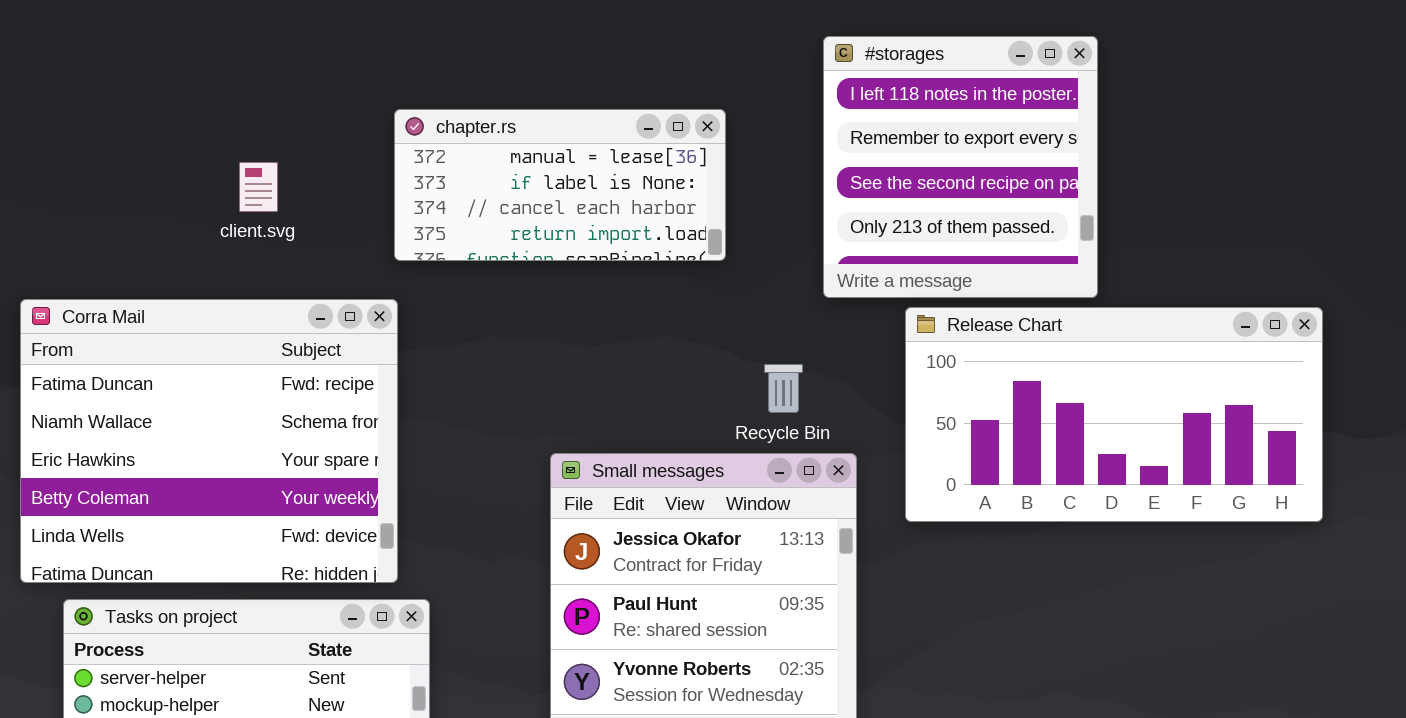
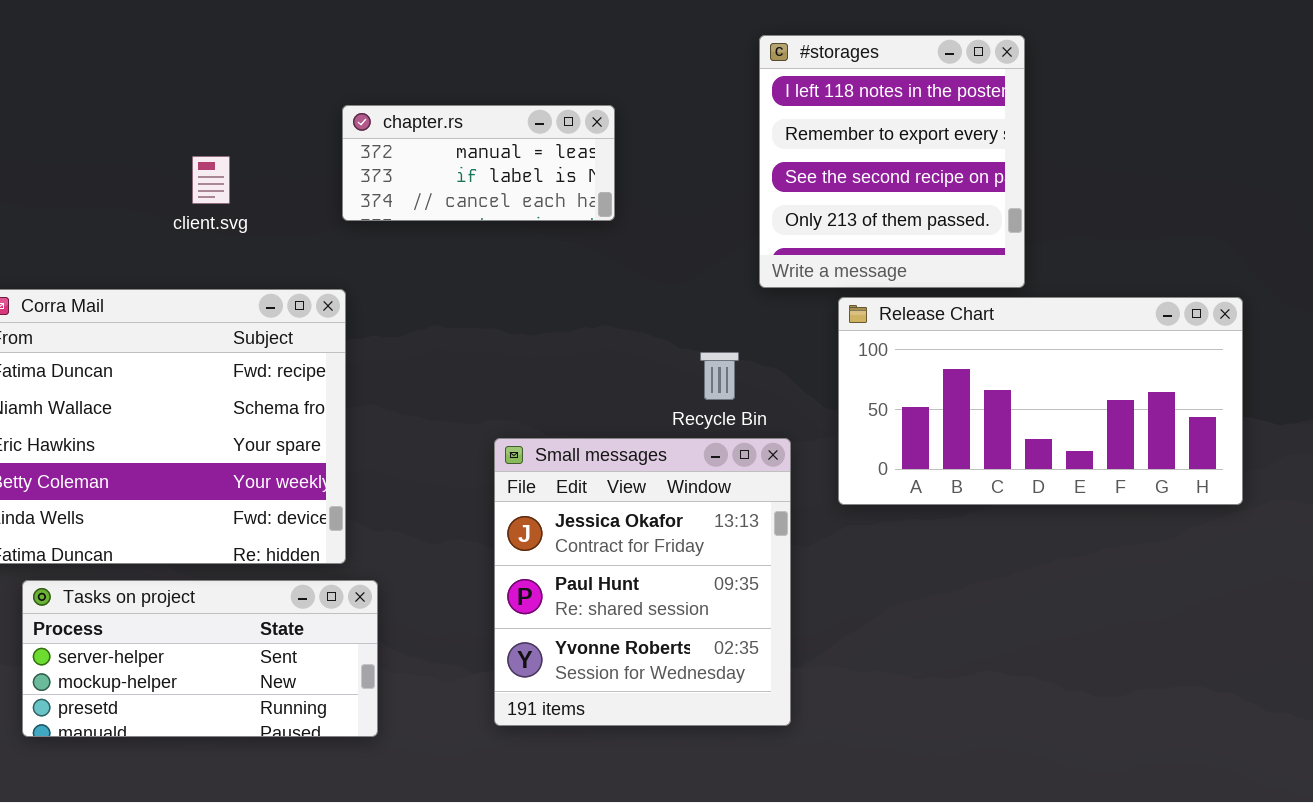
chapter.rs: [394,109,726,261] -> [342,105,615,221], resized

